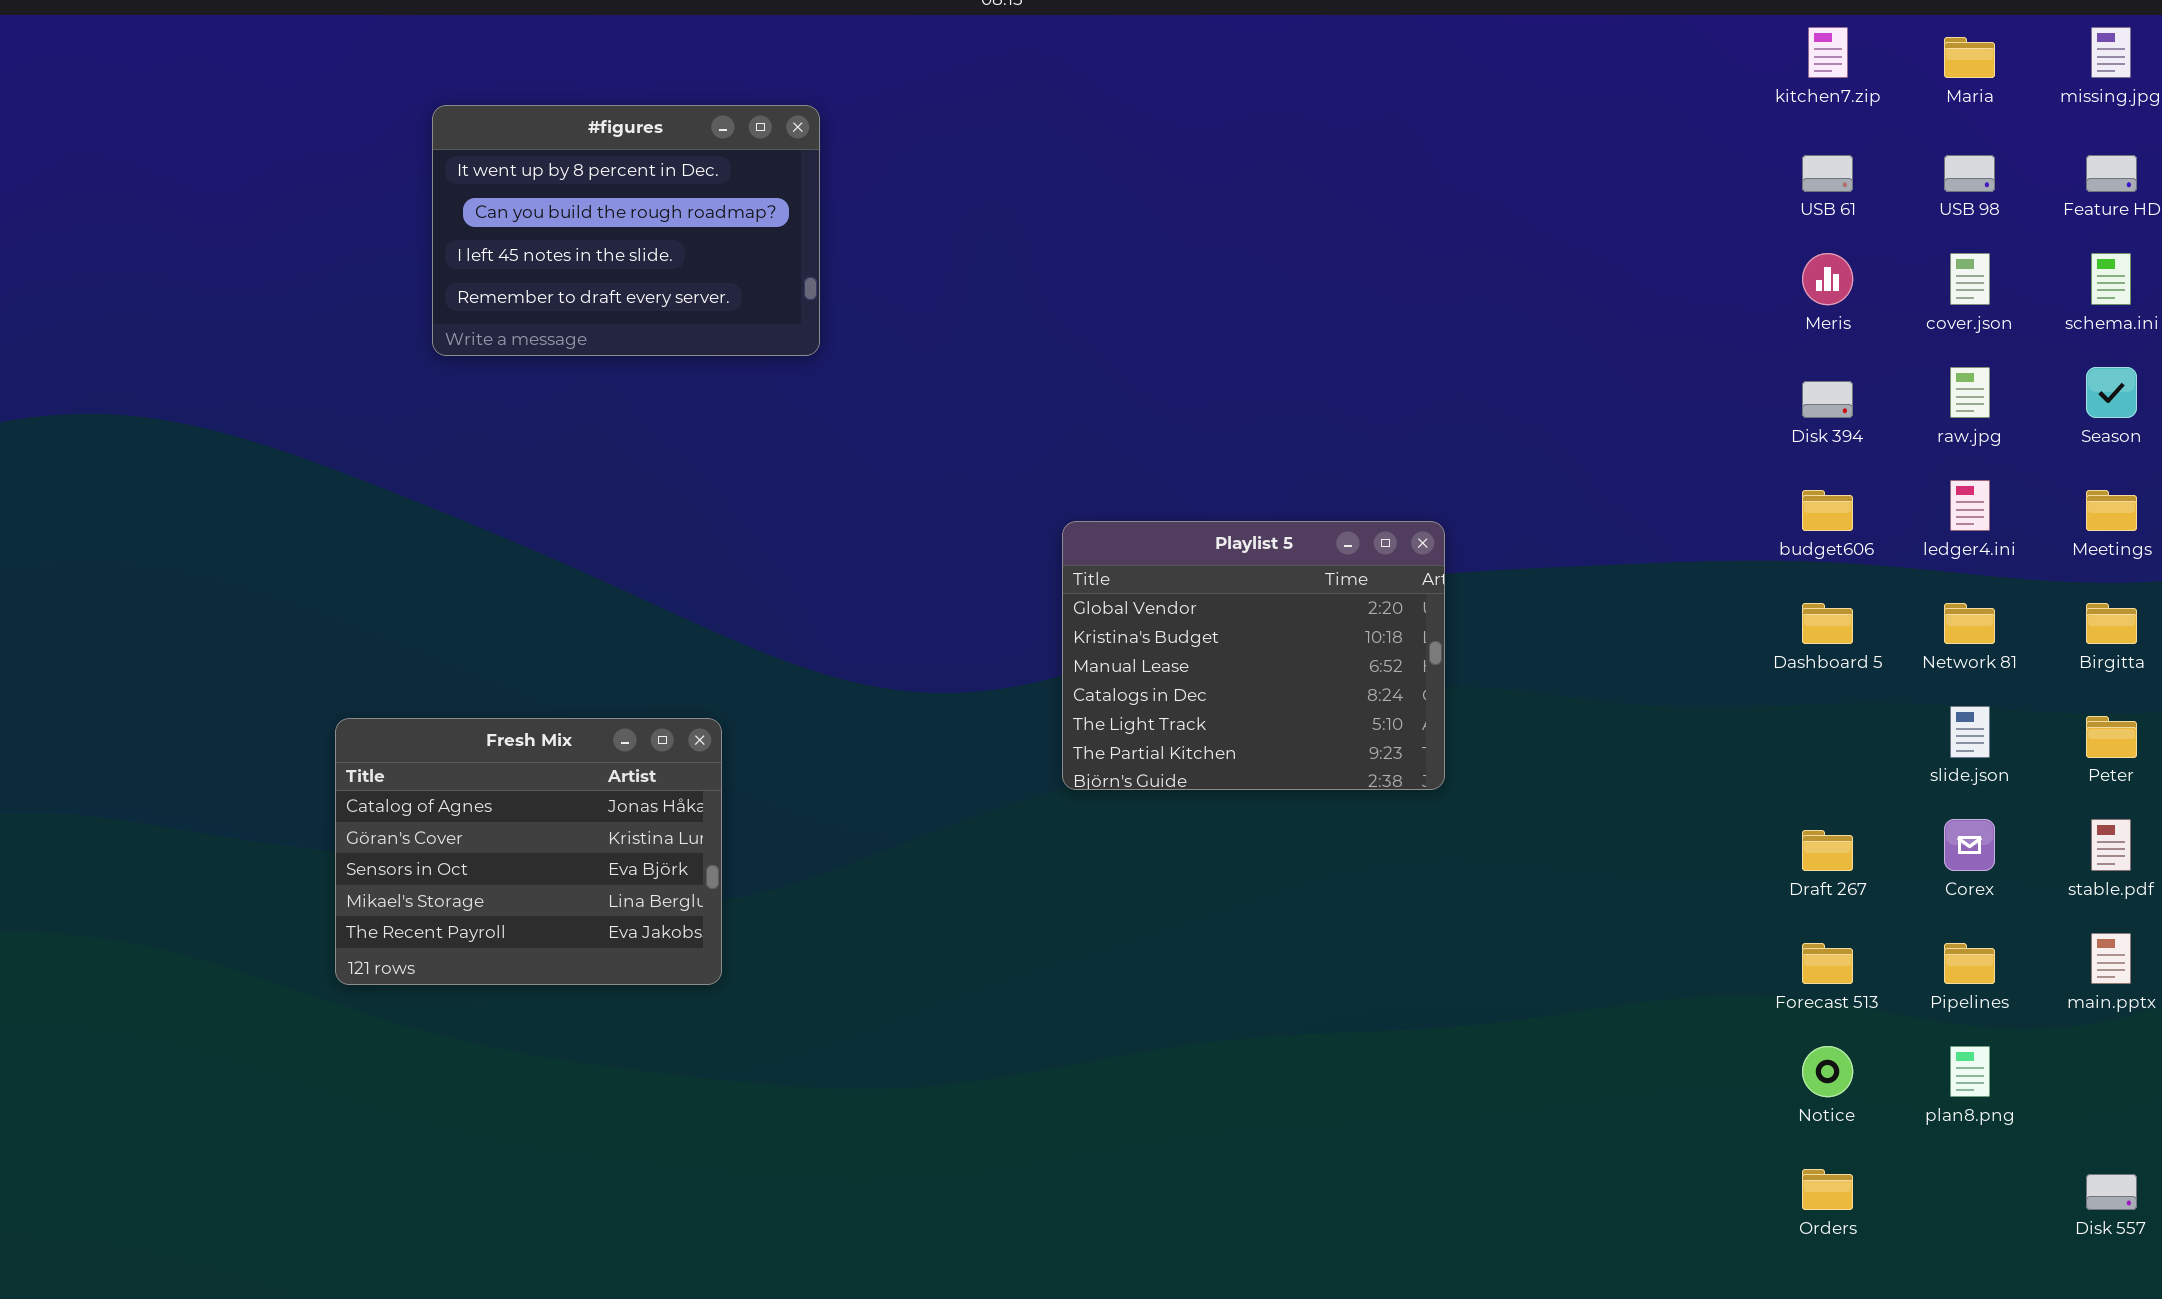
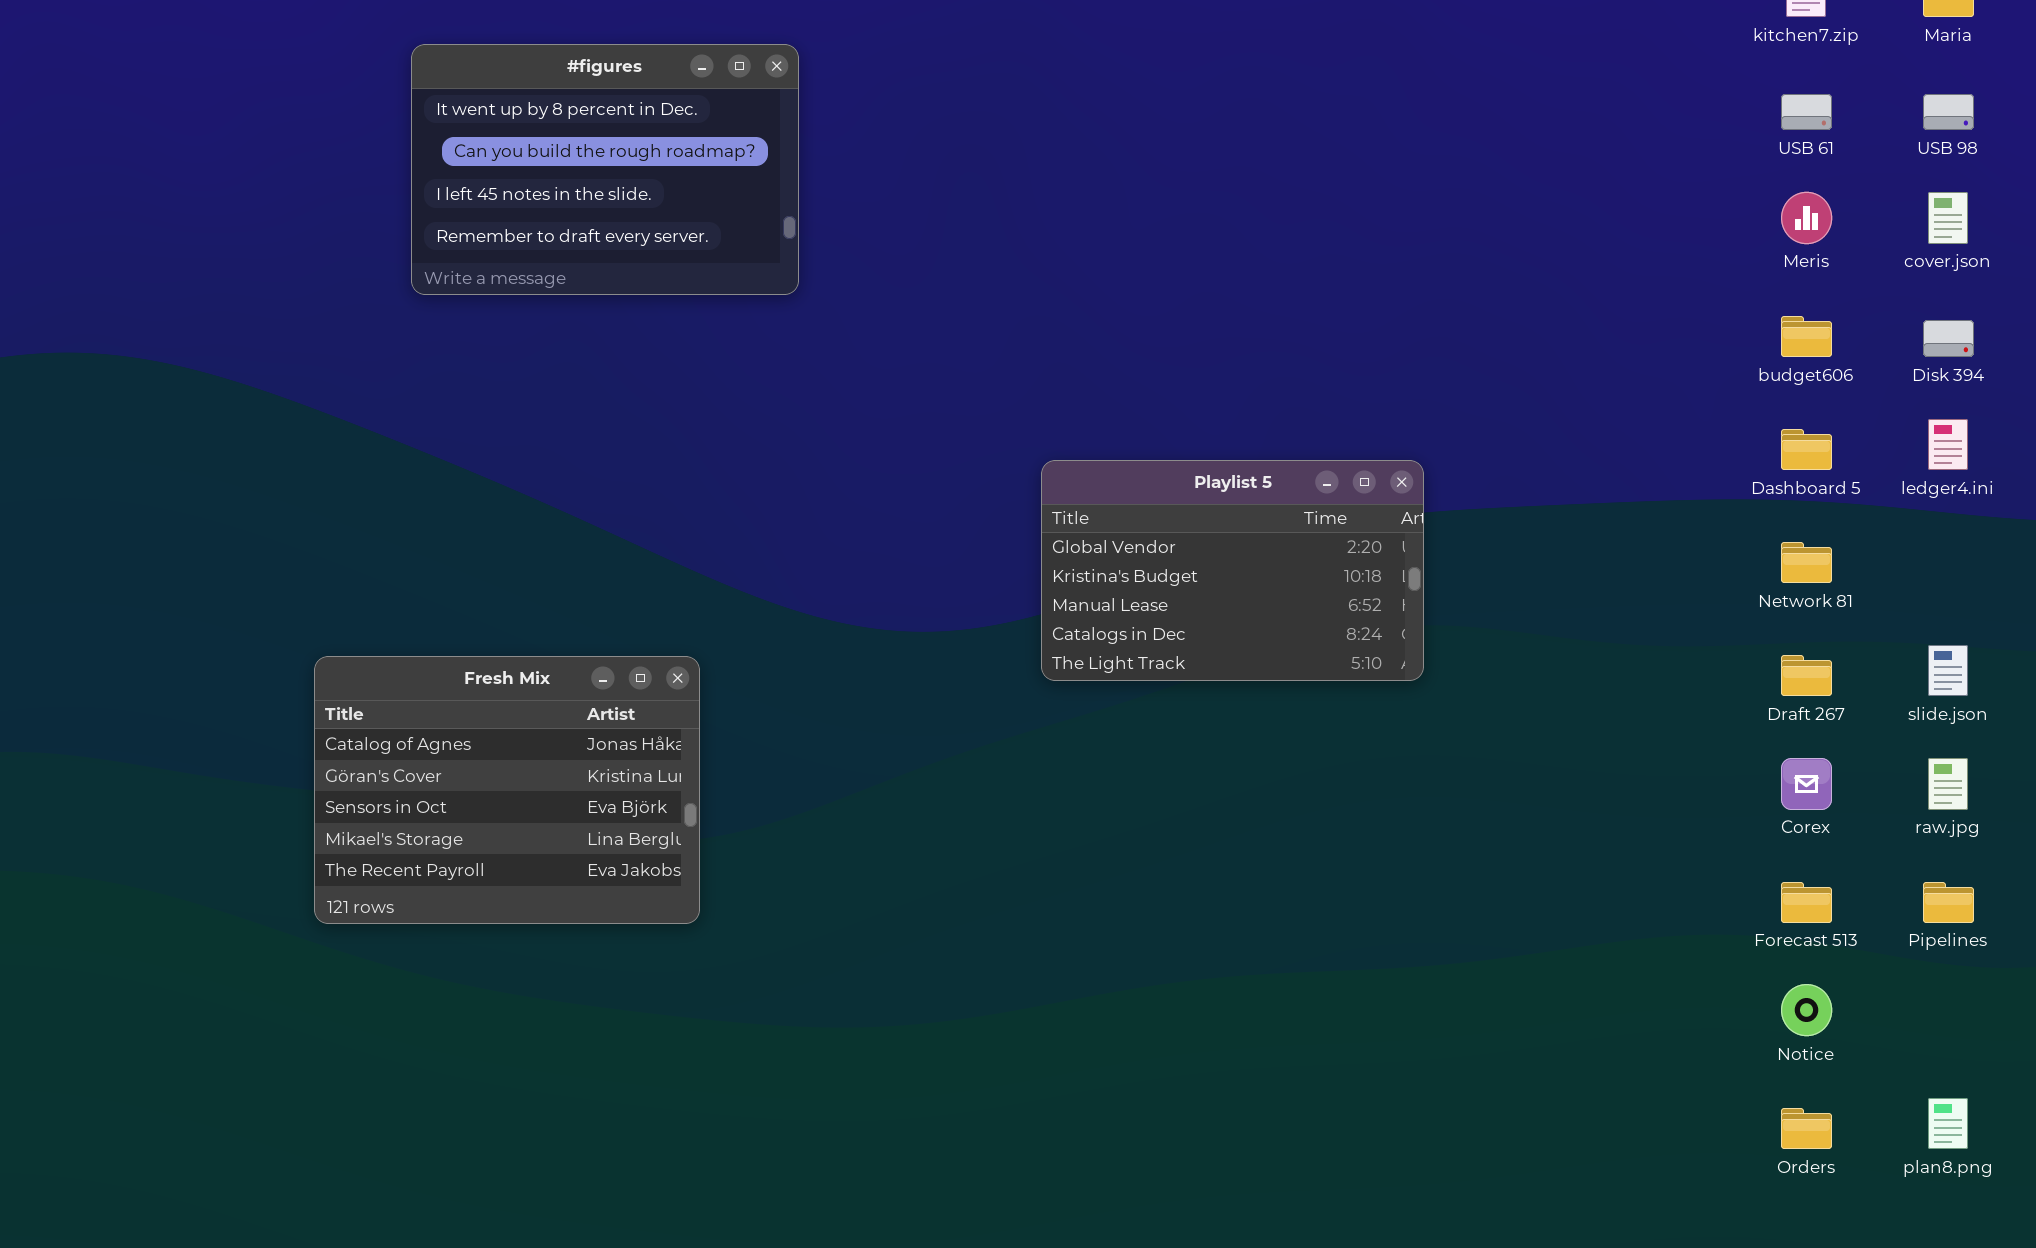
raw.jpg: [1950,367,1990,418] -> [1928,758,1968,810], moved
Disk 394: [1802,381,1853,418] -> [1923,320,1974,357], moved
budget606: [1802,490,1853,531] -> [1781,316,1832,357], moved
Playlist 5: [1062,521,1445,790] -> [1041,460,1424,681], resized
Dashboard 5: [1802,603,1853,644] -> [1781,429,1832,470], moved
Network 81: [1944,603,1995,644] -> [1781,542,1832,583], moved
Corex: [1944,819,1995,871] -> [1781,758,1832,810], moved
Draft 267: [1802,830,1853,871] -> [1781,655,1832,696], moved
plan8.png: [1950,1046,1990,1097] -> [1928,1098,1968,1149], moved

